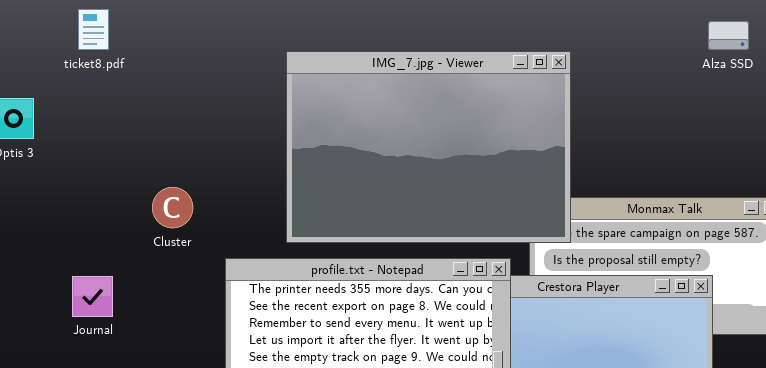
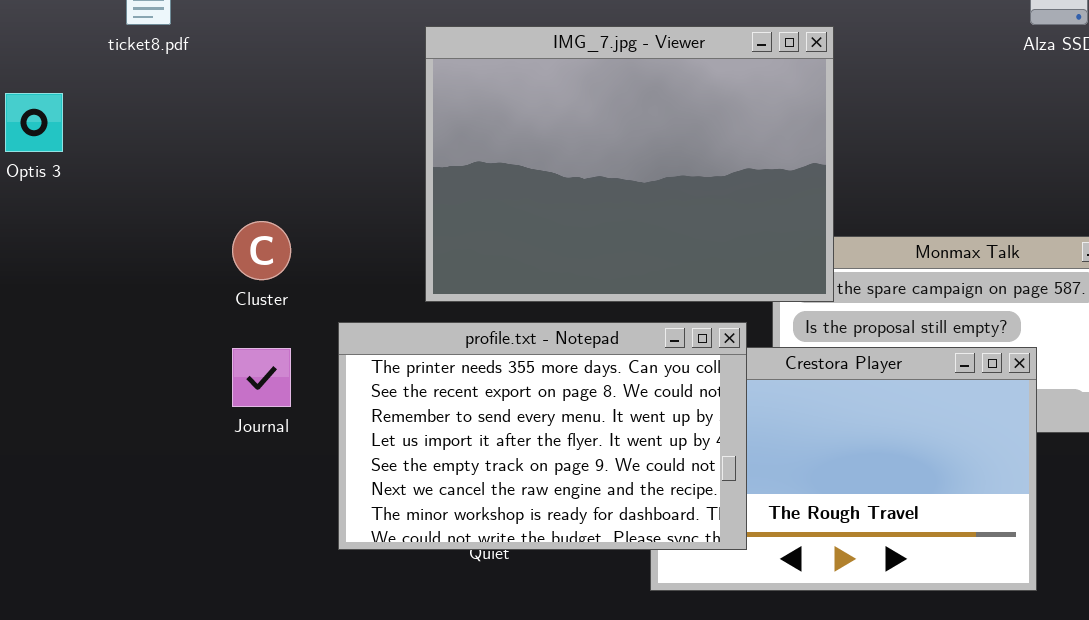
Journal: [72,276,113,317] -> [232,348,291,407], moved

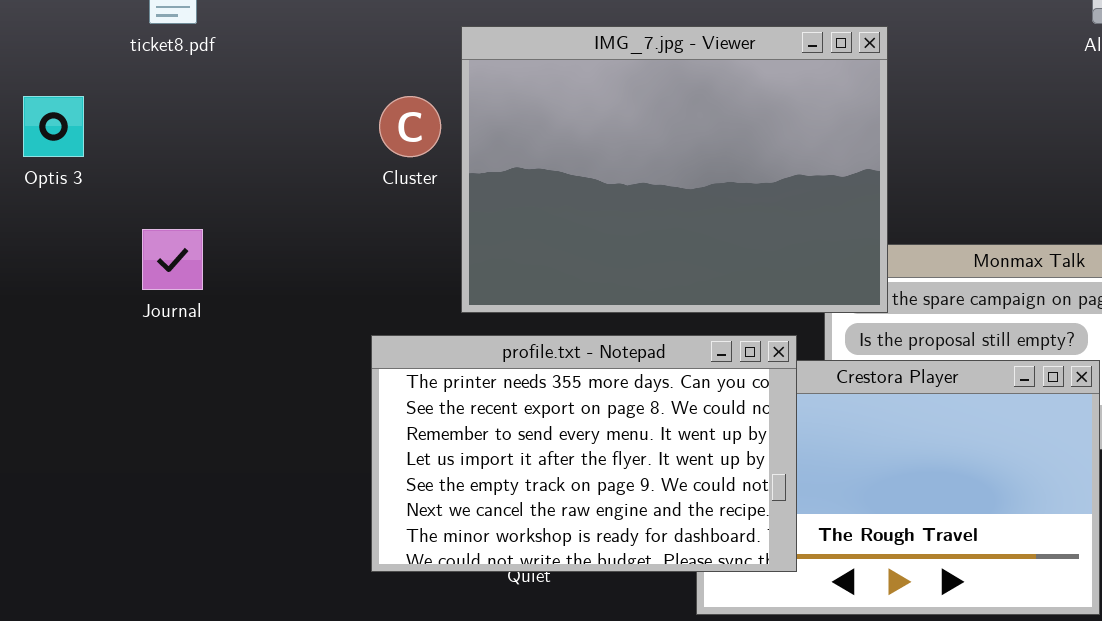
Cluster: [232,221,291,280] -> [379,96,441,157], moved
Journal: [232,348,291,407] -> [142,229,203,290], moved

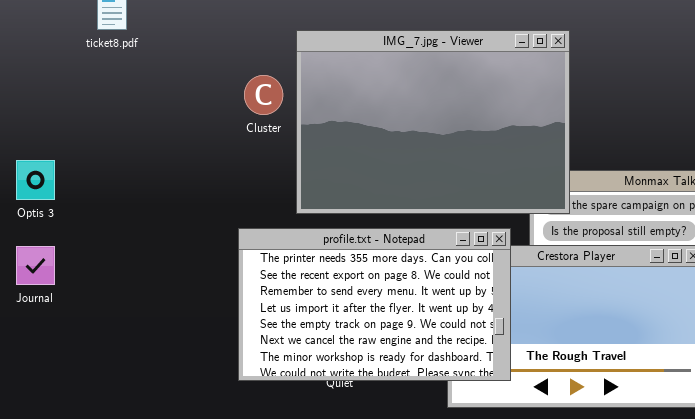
Optis 3: [23,96,84,157] -> [16,160,55,200], moved
Journal: [142,229,203,290] -> [16,246,55,285], moved

